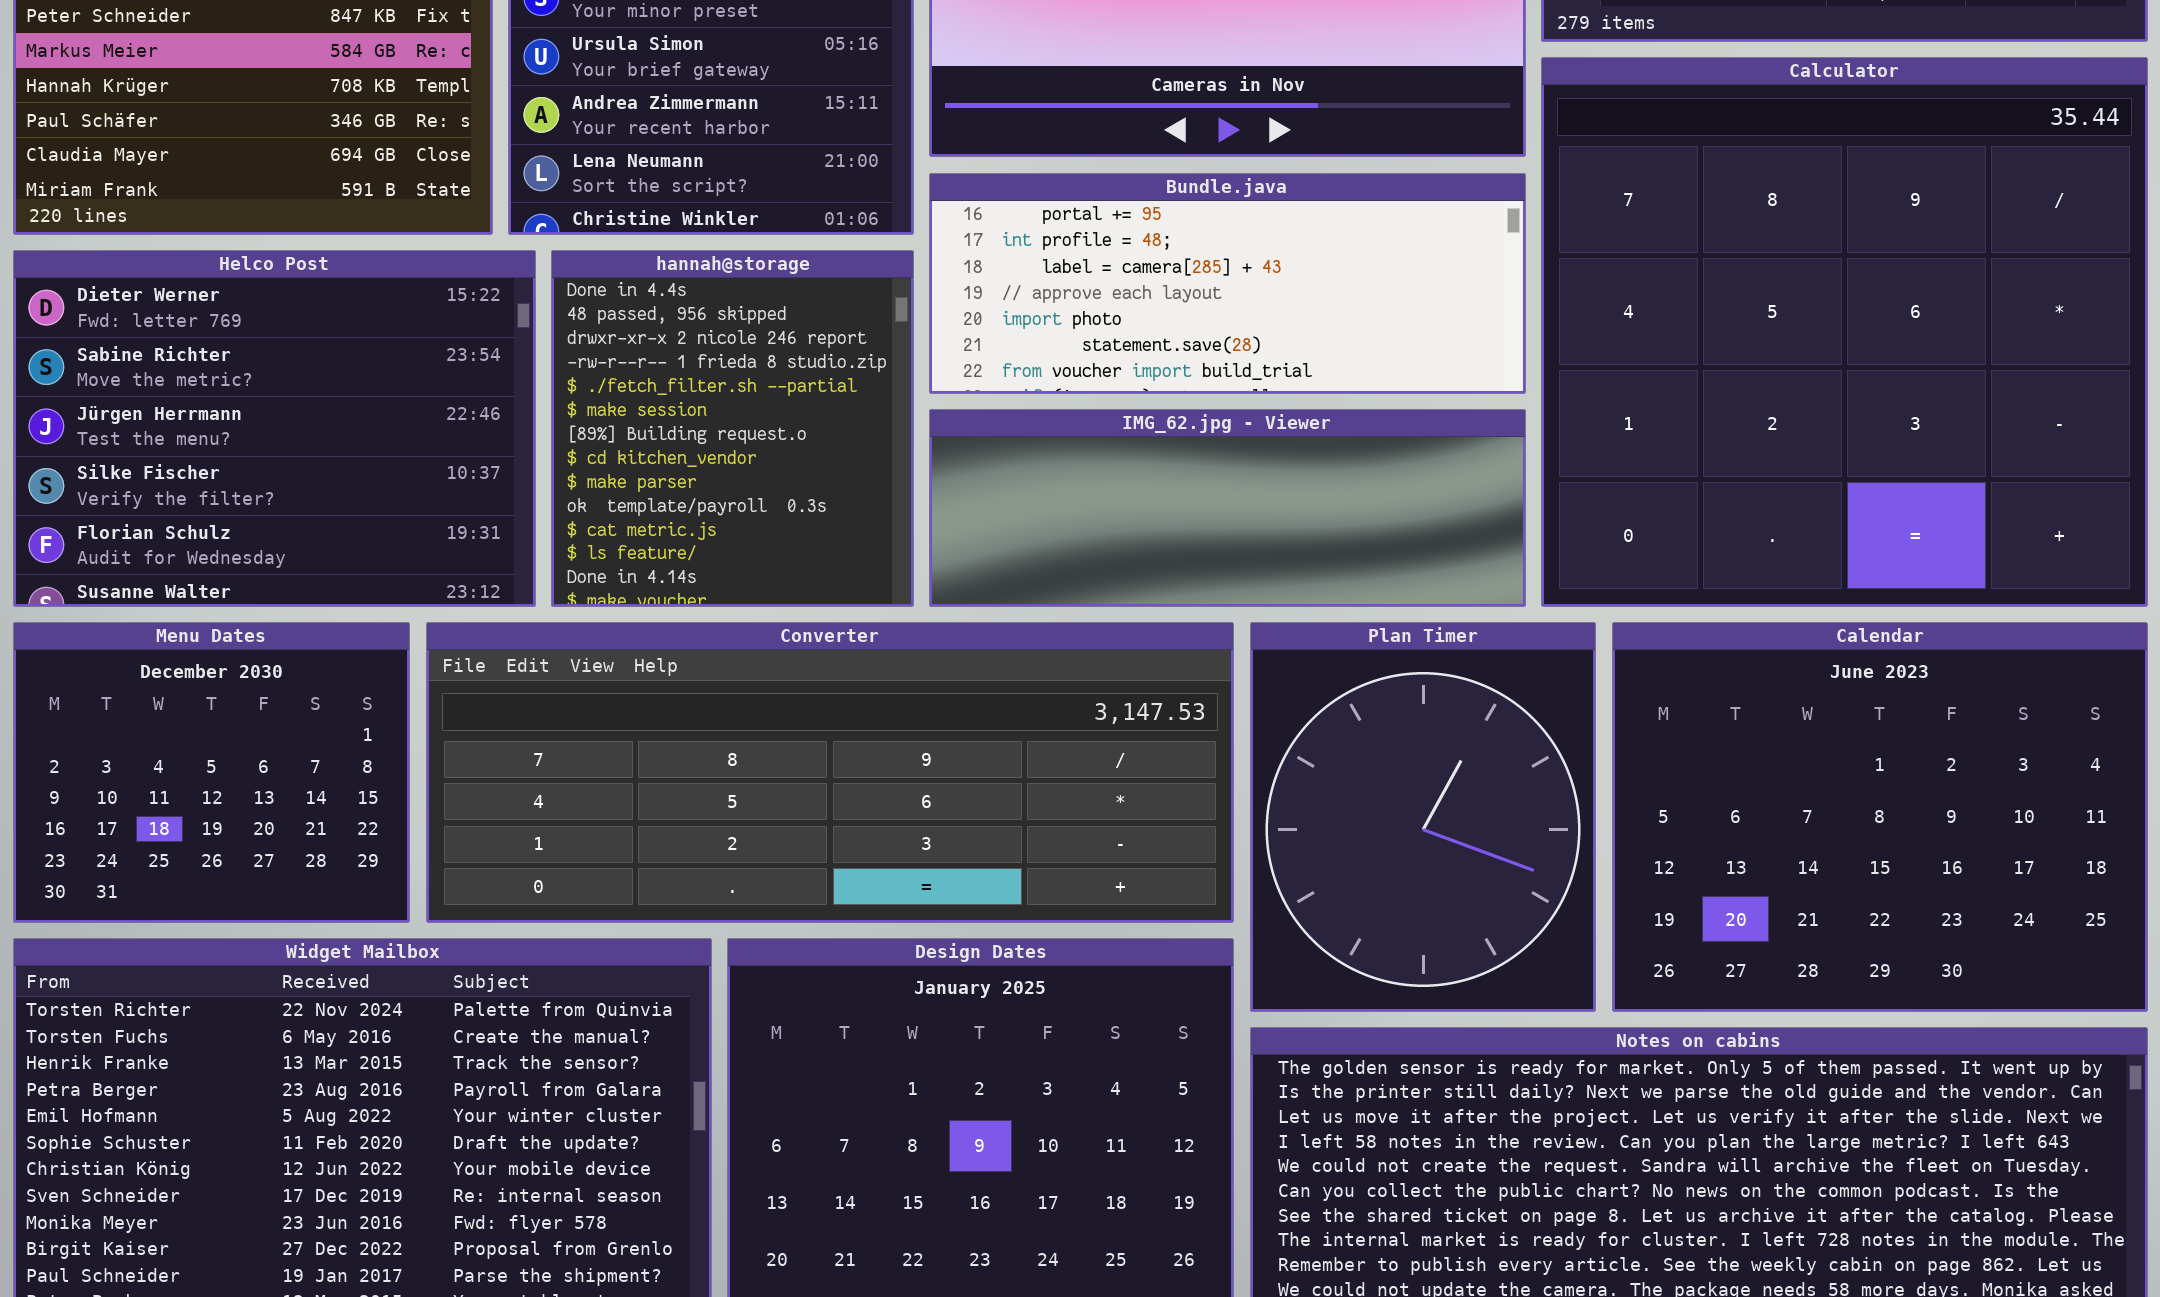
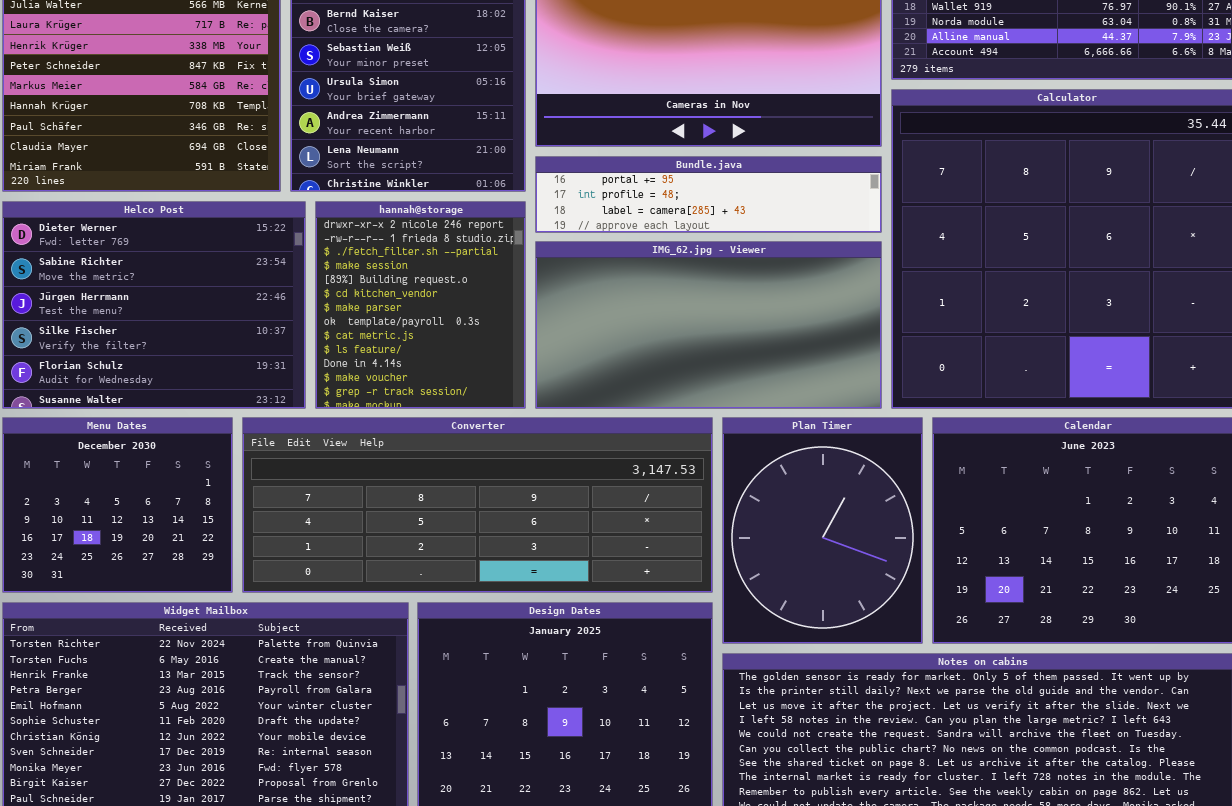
Bundle.java: [929,173,1526,394] -> [535,156,882,233], resized
hannah@storage: [551,250,914,607] -> [315,201,526,409], scrolled down 2 rows
IMG_62.jpg - Viewer: [929,409,1526,607] -> [535,241,882,409], resized

